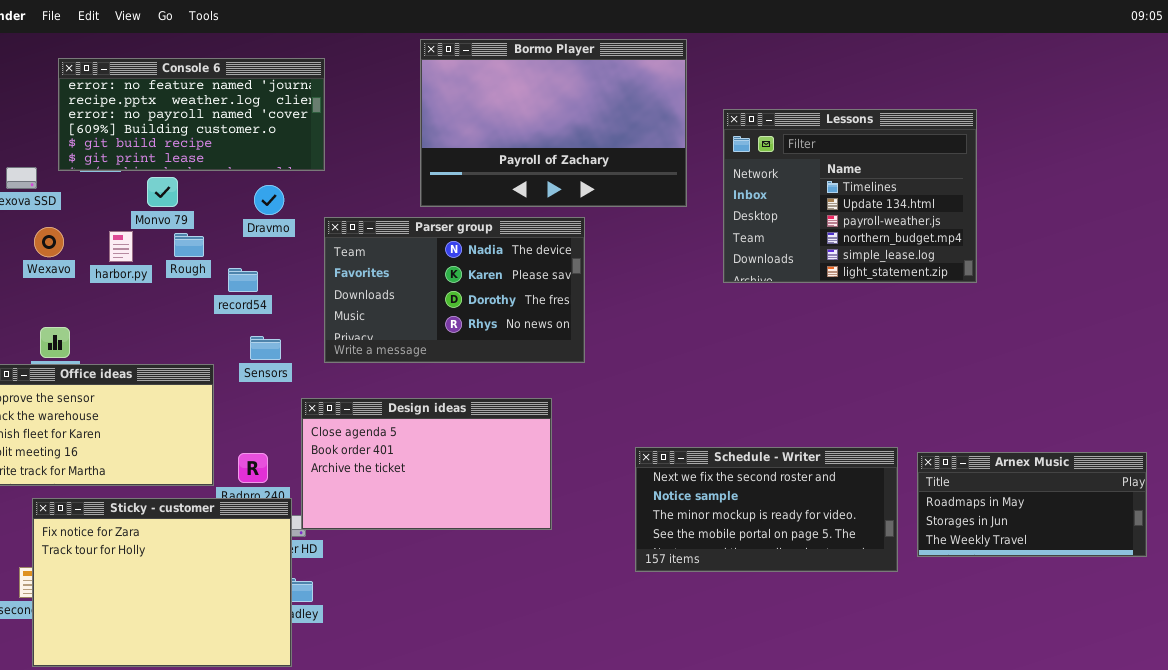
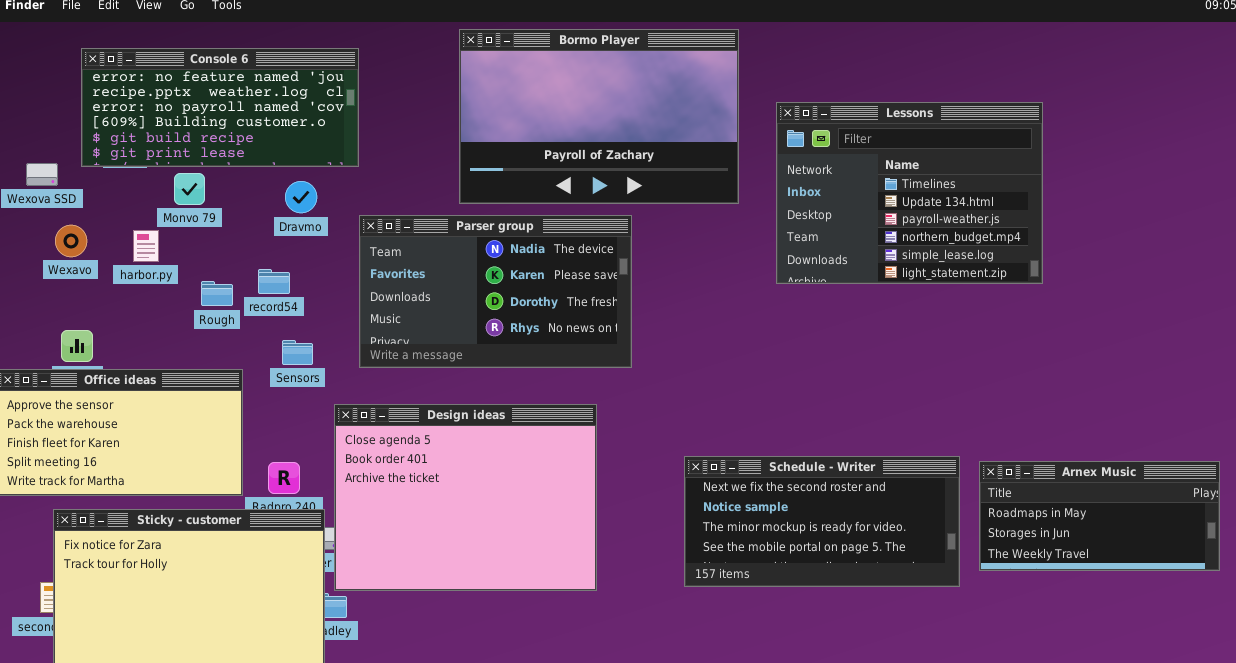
Rough: [174,233,204,257] -> [201,281,233,306], moved
Design ideas: [301,398,552,530] -> [334,404,597,591], resized

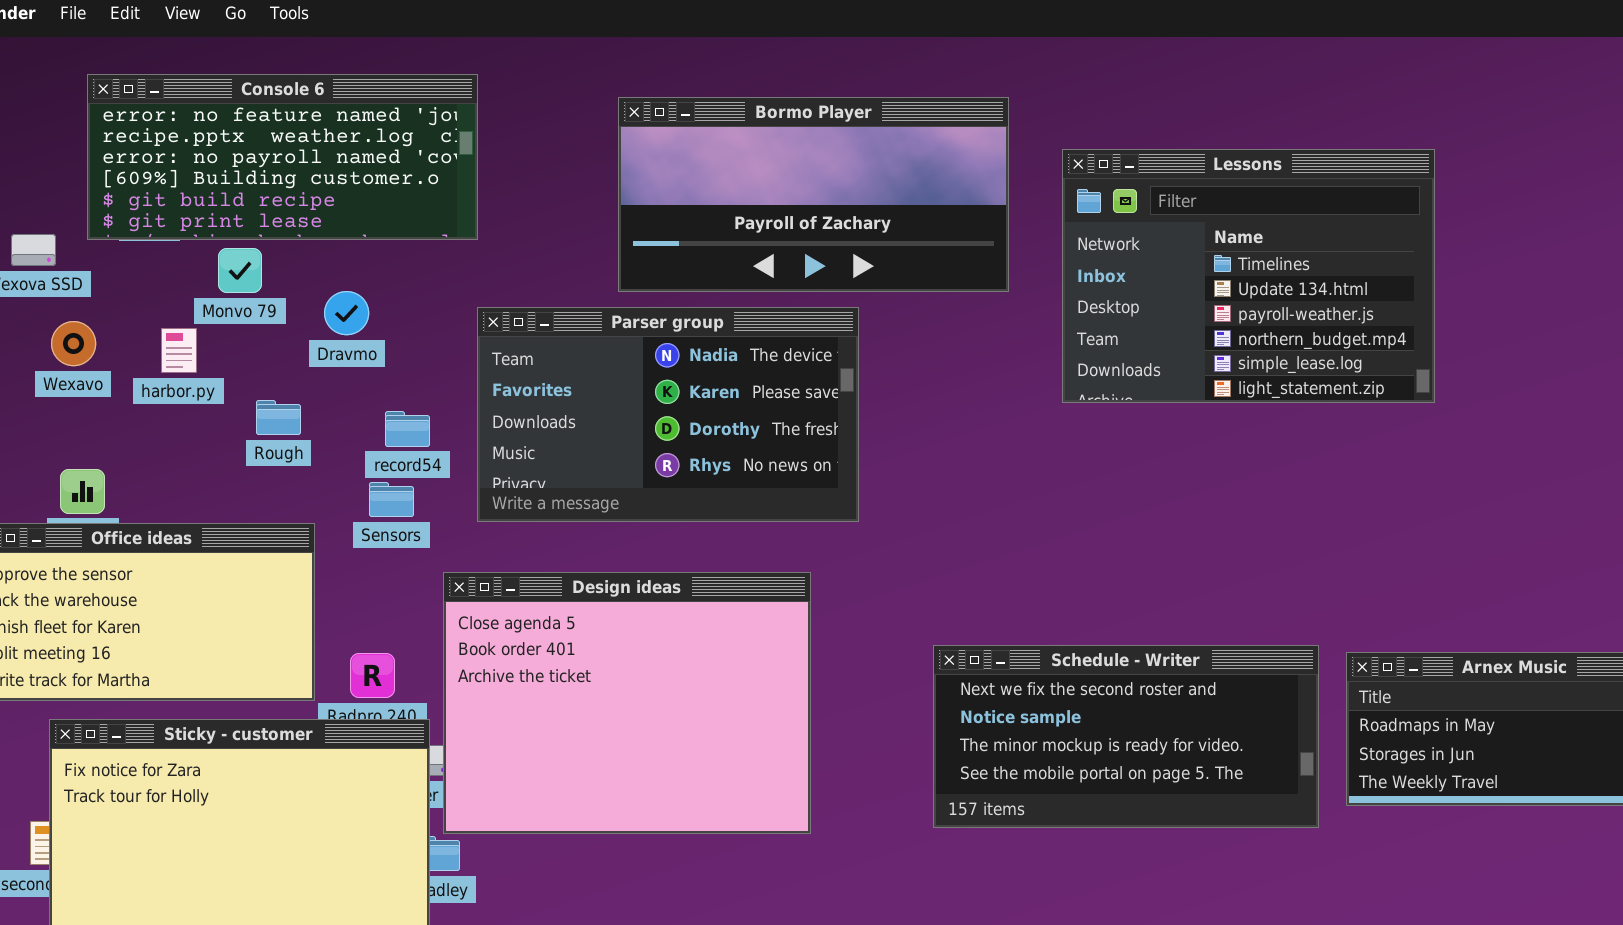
Bormo Player: [459,29,739,204] -> [618,97,1009,292], resized
Dravmo: [285,181,317,213] -> [324,291,369,335], moved
record54: [258,269,290,294] -> [385,411,430,447], moved

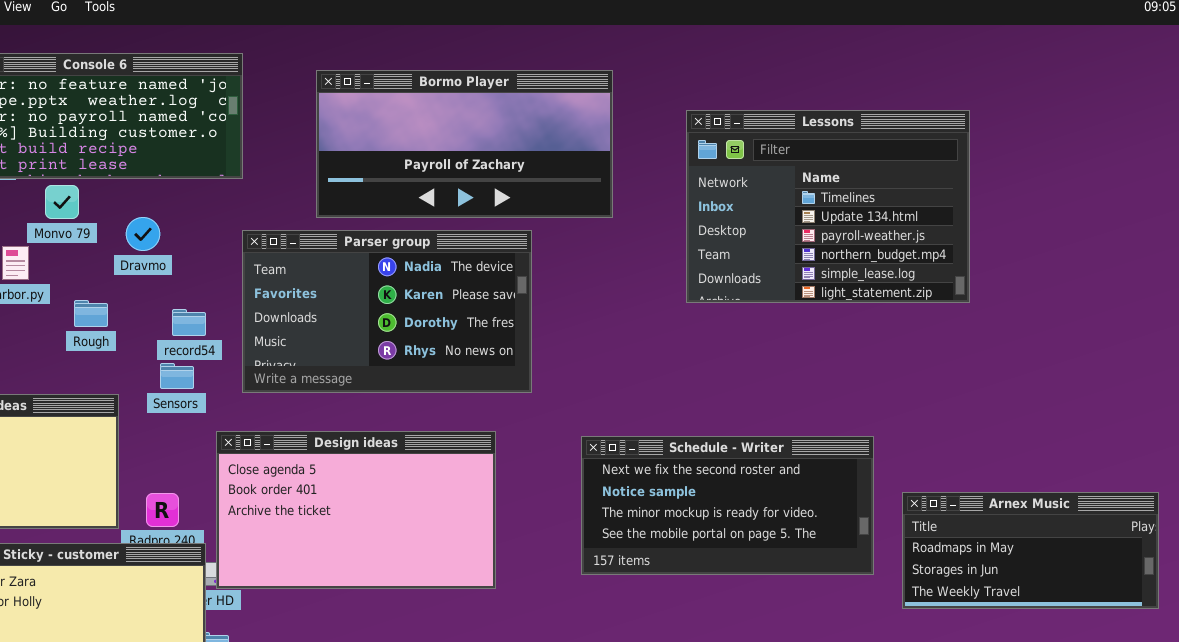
Bormo Player: [618,97,1009,292] -> [316,70,613,218], moved
Design ideas: [443,572,811,834] -> [216,431,496,589], resized
Schedule - Writer: [933,645,1319,828] -> [581,436,874,575], moved

